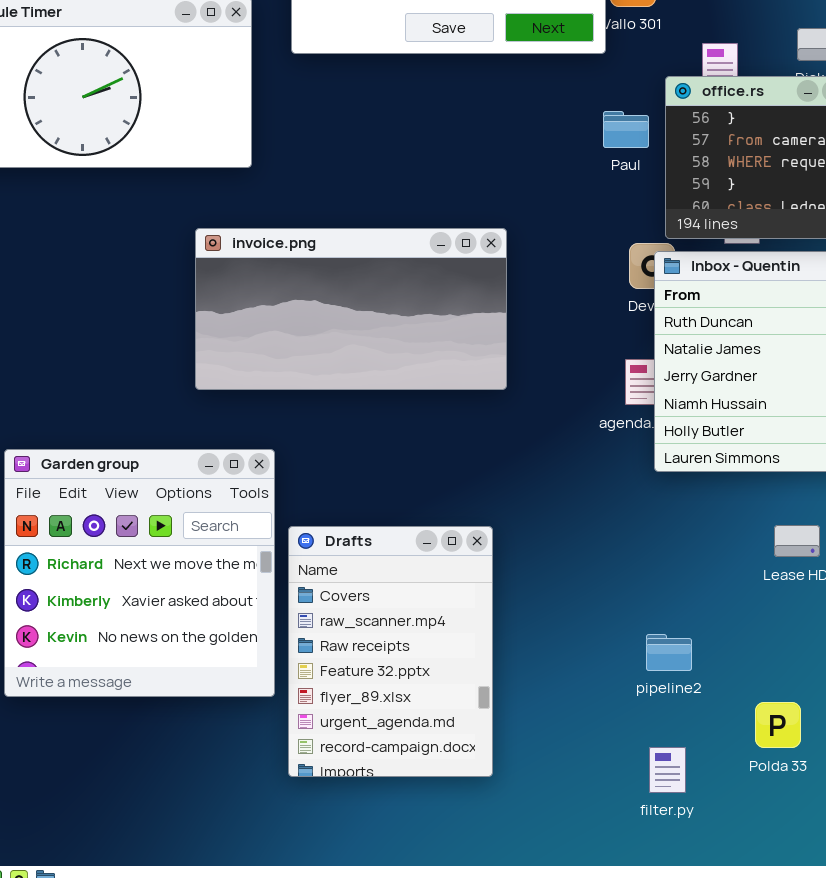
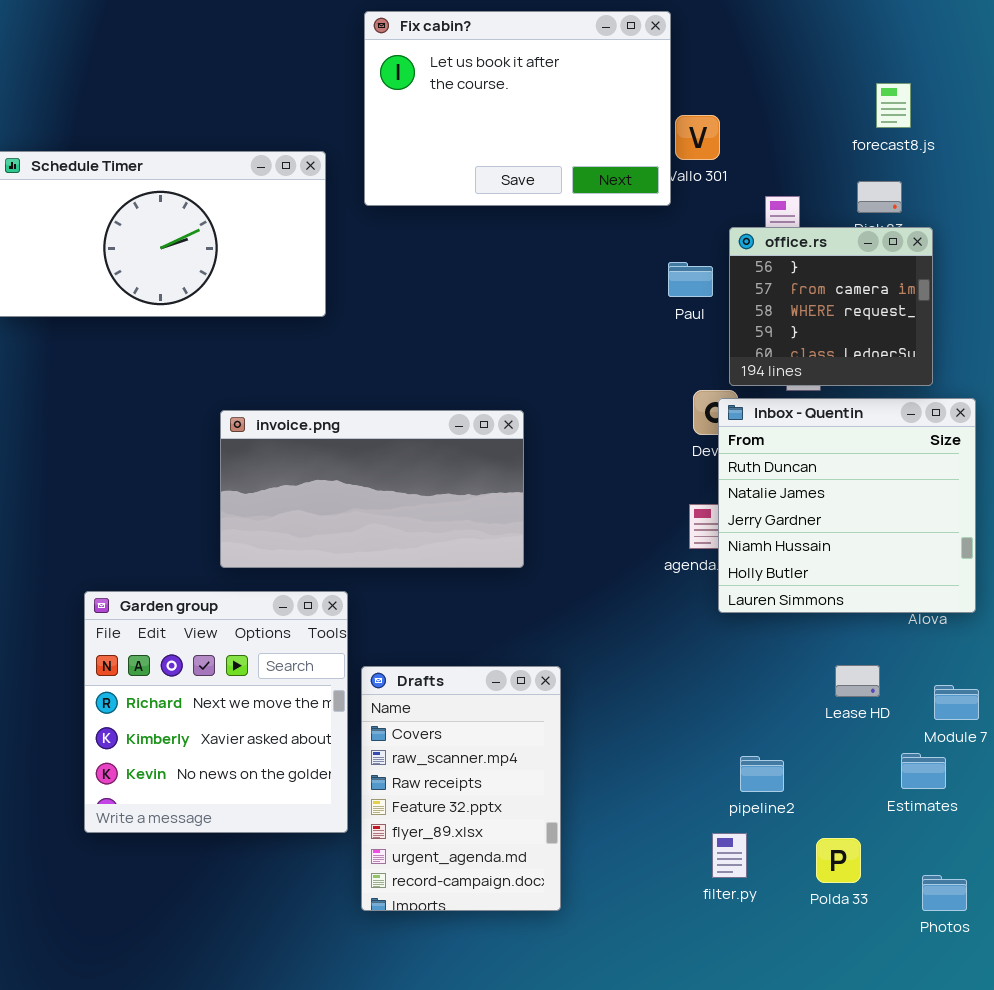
invoice.png: [195,228,507,390] -> [220,410,524,568], moved
pipeline2: [646,634,692,671] -> [740,756,784,792], moved
filter.py: [649,747,686,793] -> [712,833,747,878], moved

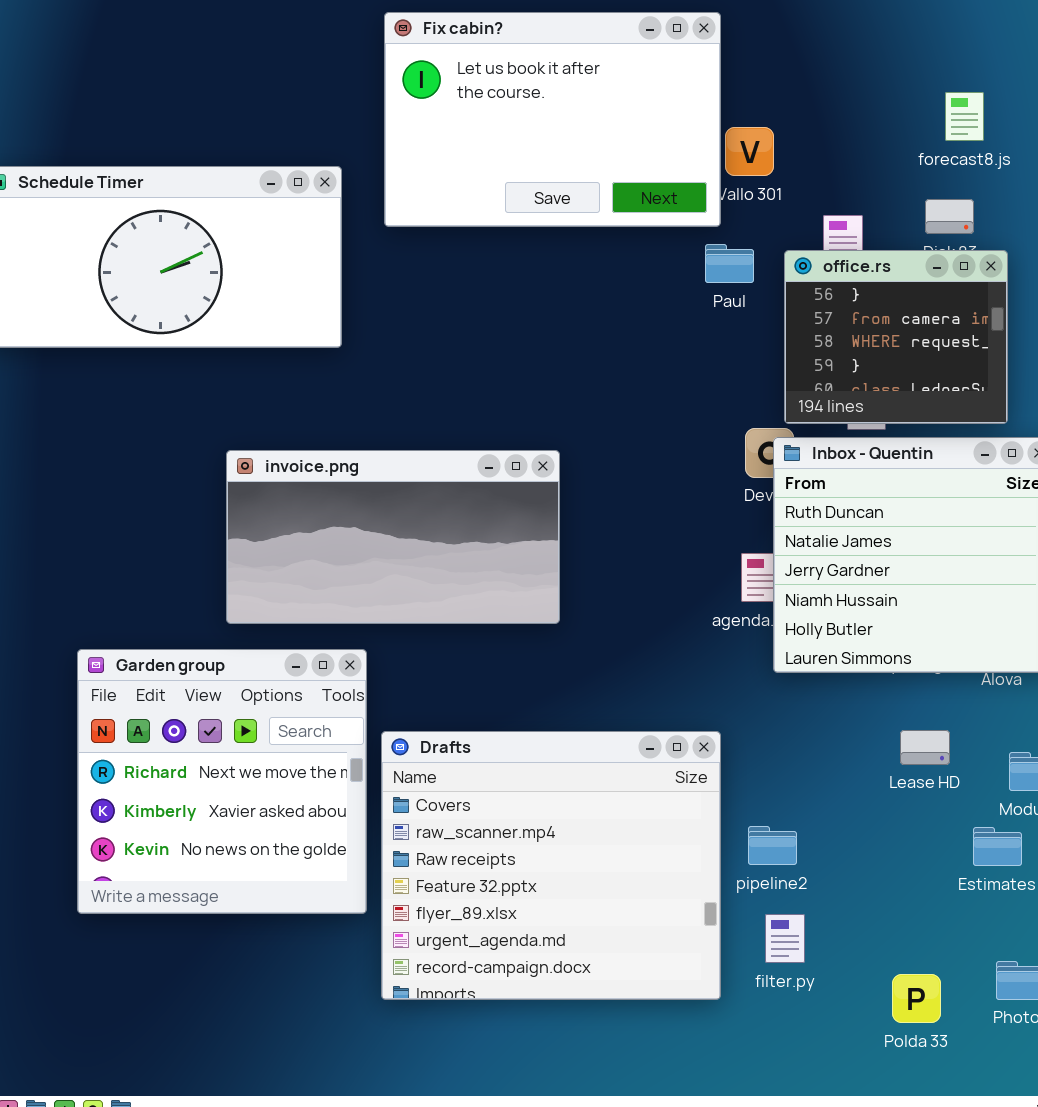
Paul: [668,262,713,297] -> [705,244,754,283], moved
Drafts: [361,666,561,911] -> [381,731,721,1000], resized
pipeline2: [740,756,784,792] -> [748,826,797,865], moved
Polda 33: [816,838,861,883] -> [892,974,941,1023], moved

